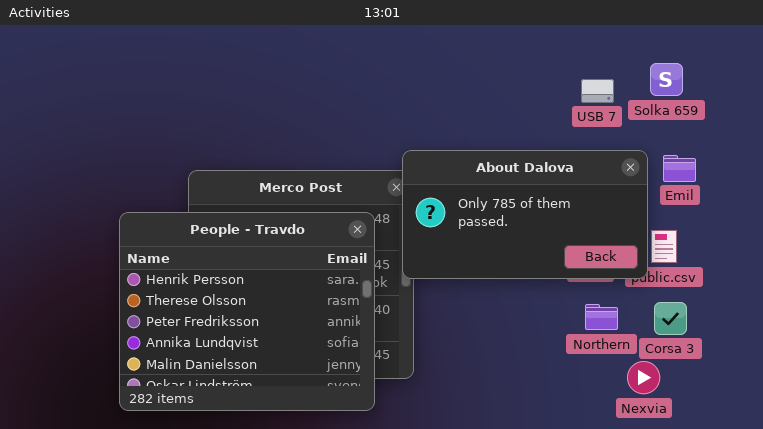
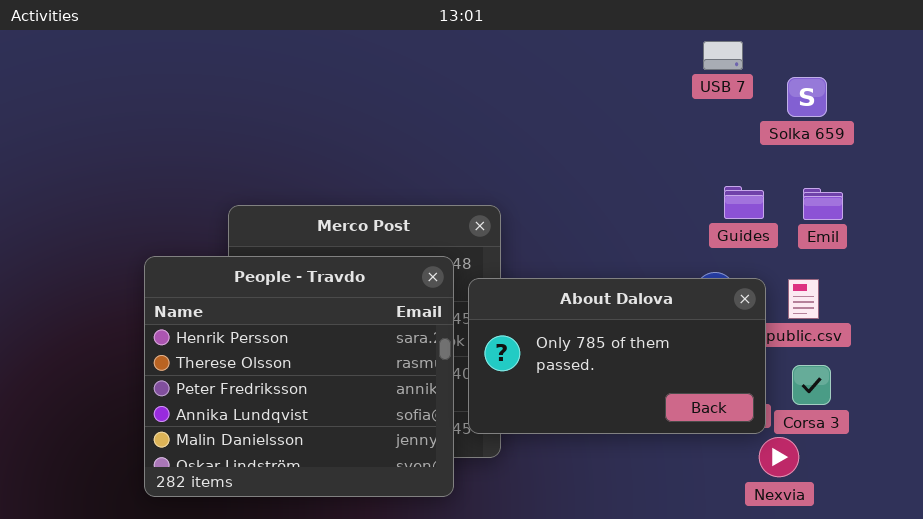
USB 7: [581,79,614,103] -> [703,41,743,70], moved
About Dalova: [402,150,648,279] -> [468,278,766,434], moved

